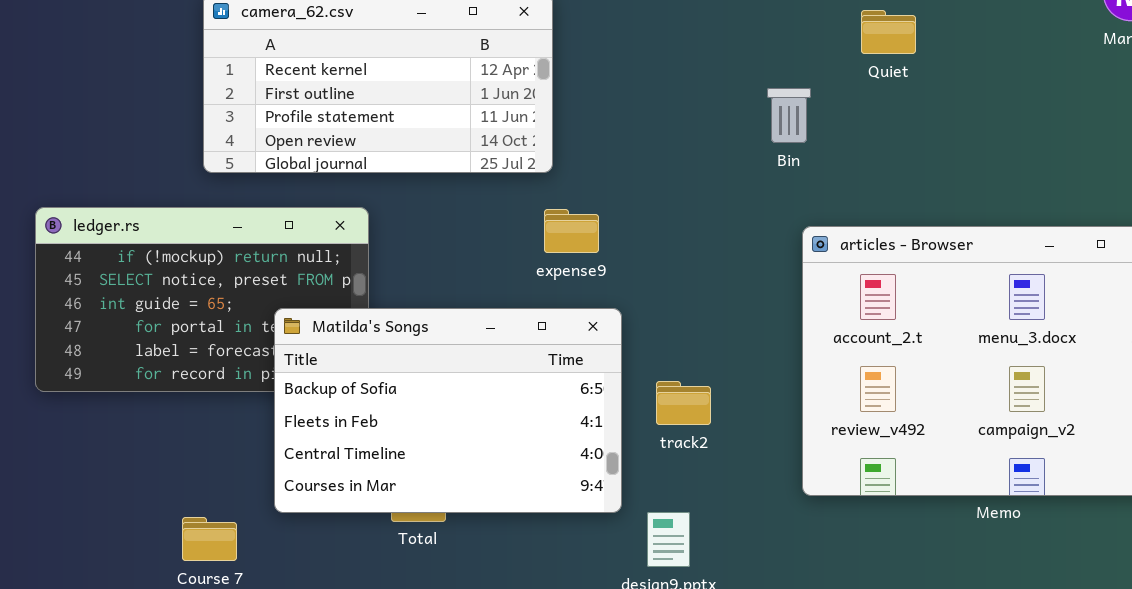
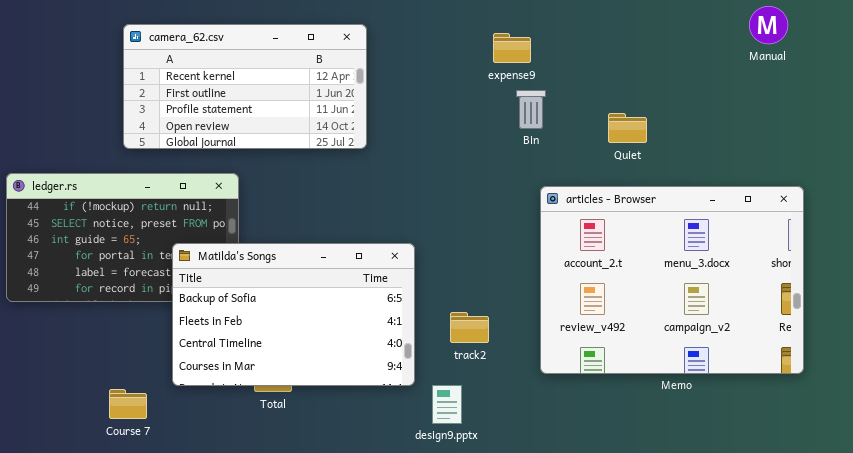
Quiet: [861,10,916,54] -> [608,113,647,143], moved
expense9: [544,209,599,253] -> [493,33,531,63], moved
track2: [656,381,711,425] -> [450,312,489,343], moved

